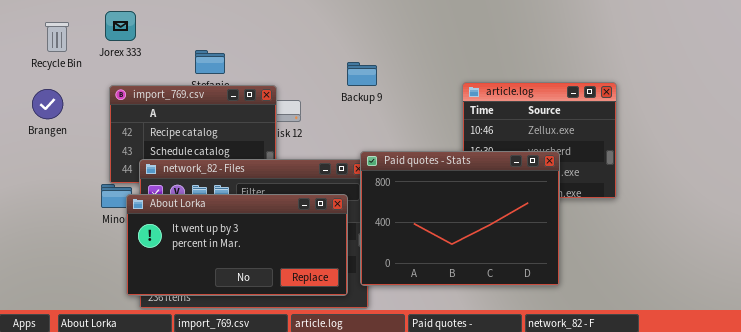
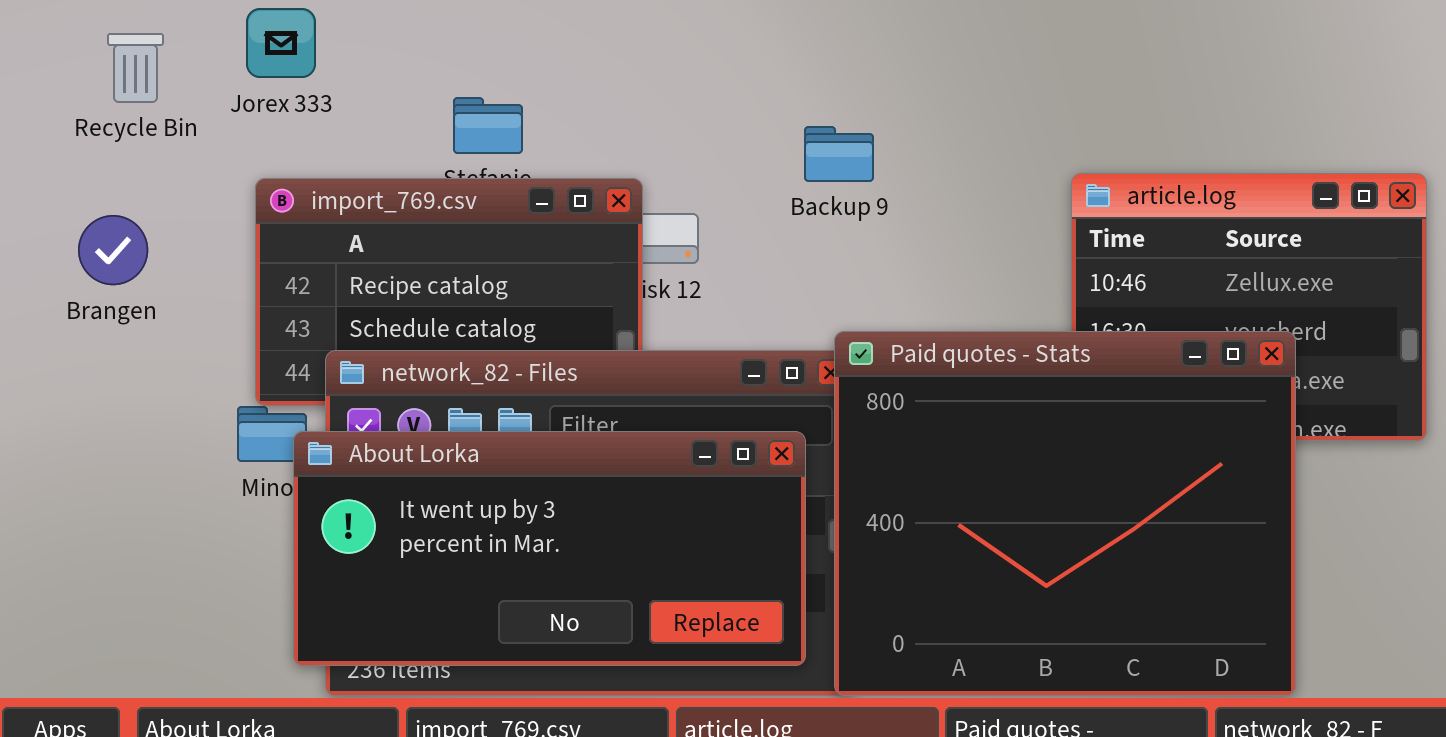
Brangen: [32,89,63,119] -> [78,215,148,285], moved
Paid quotes - Stats: [360,151,560,286] -> [834,331,1296,696], resized

